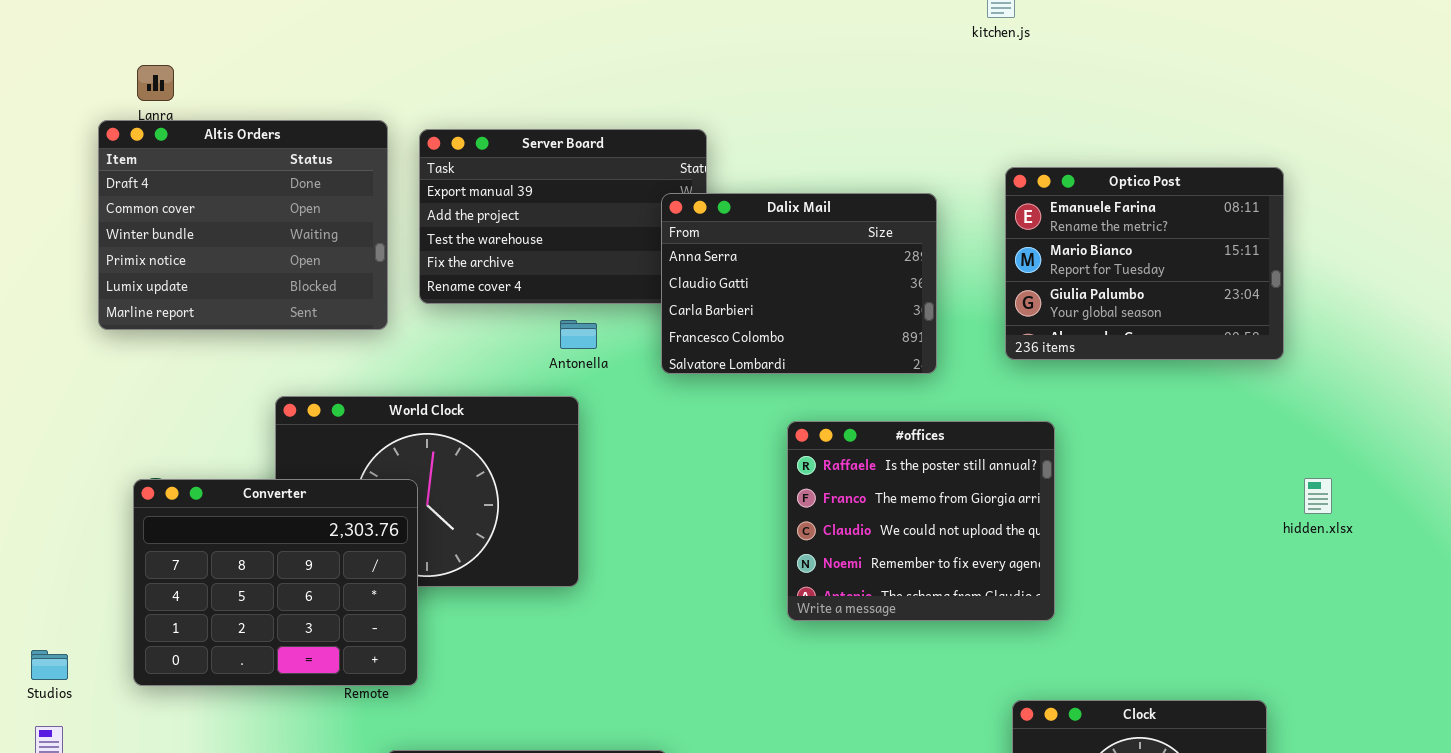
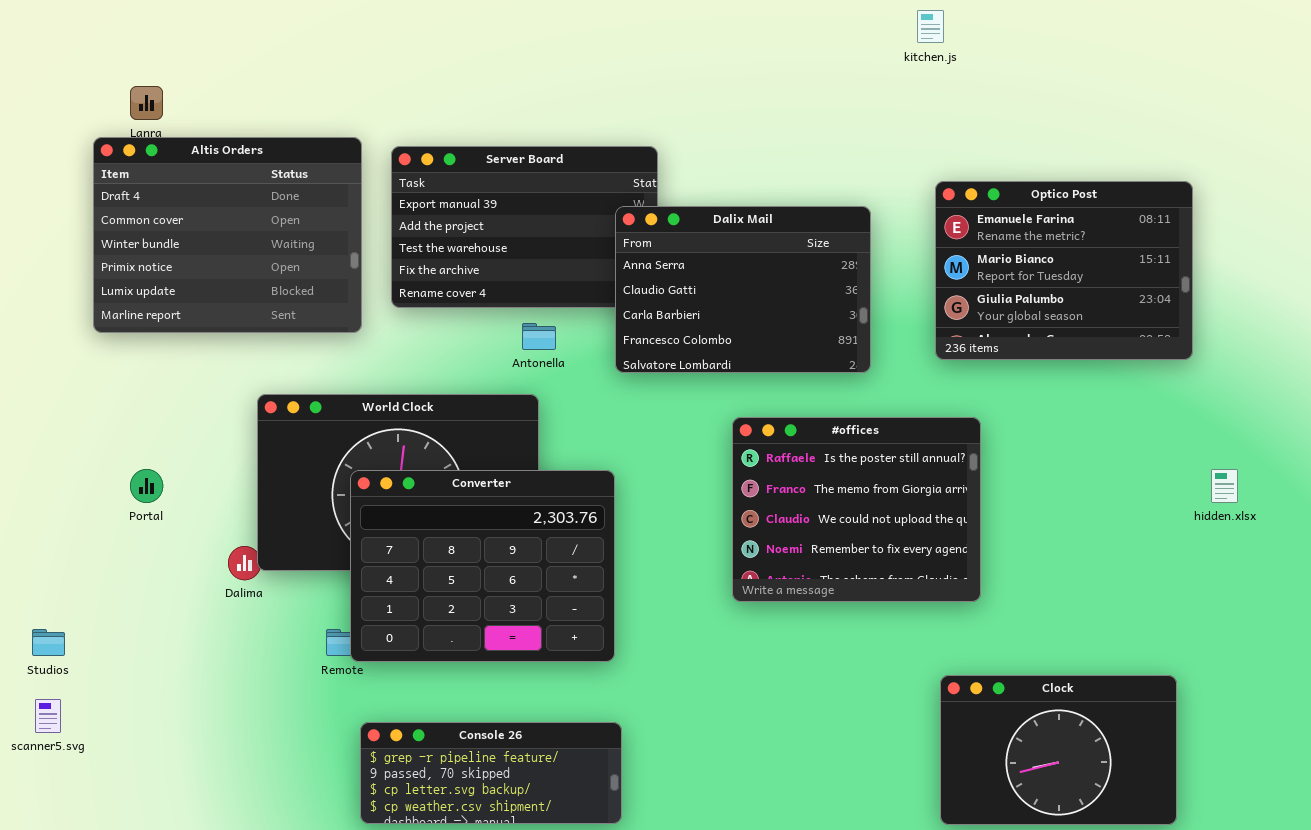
Converter: [133,479,418,686] -> [350,470,615,662], moved

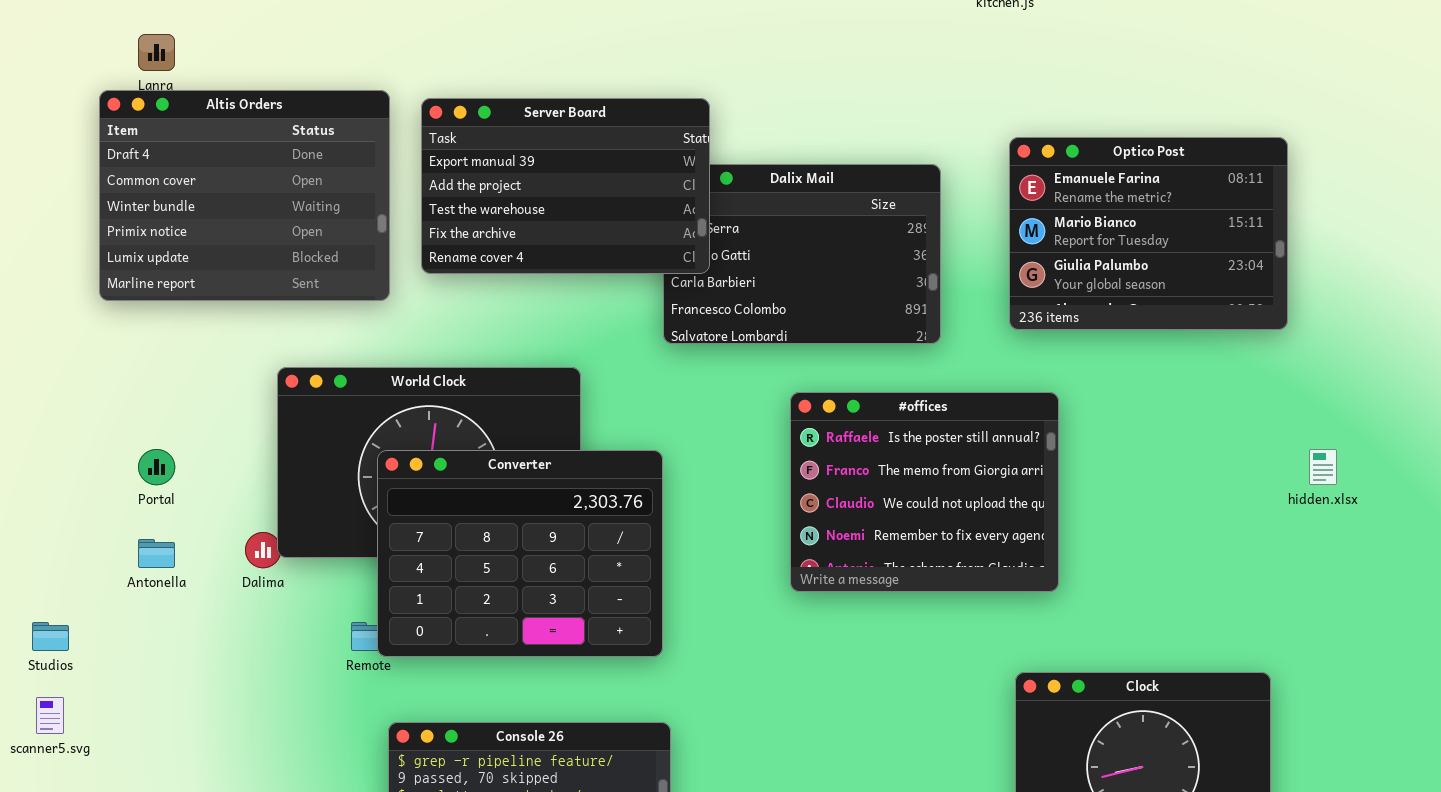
Server Board: [391,146,658,308] -> [421,98,710,274], raised
Antonella: [522,323,556,350] -> [138,539,175,568], moved

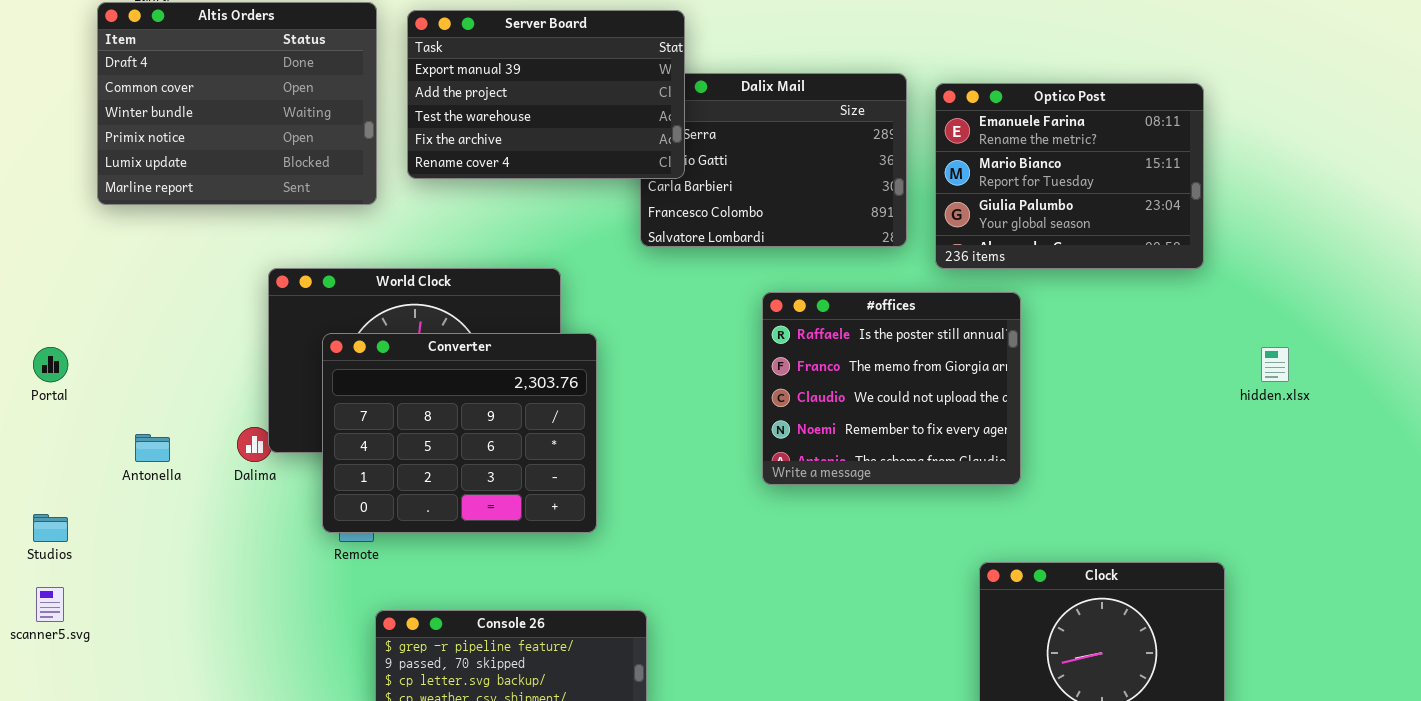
Optico Post: [1009,137,1288,330] -> [935,83,1204,269], moved
Portal: [138,449,175,485] -> [33,347,68,382], moved
Converter: [377,450,663,657] -> [322,333,597,533], moved

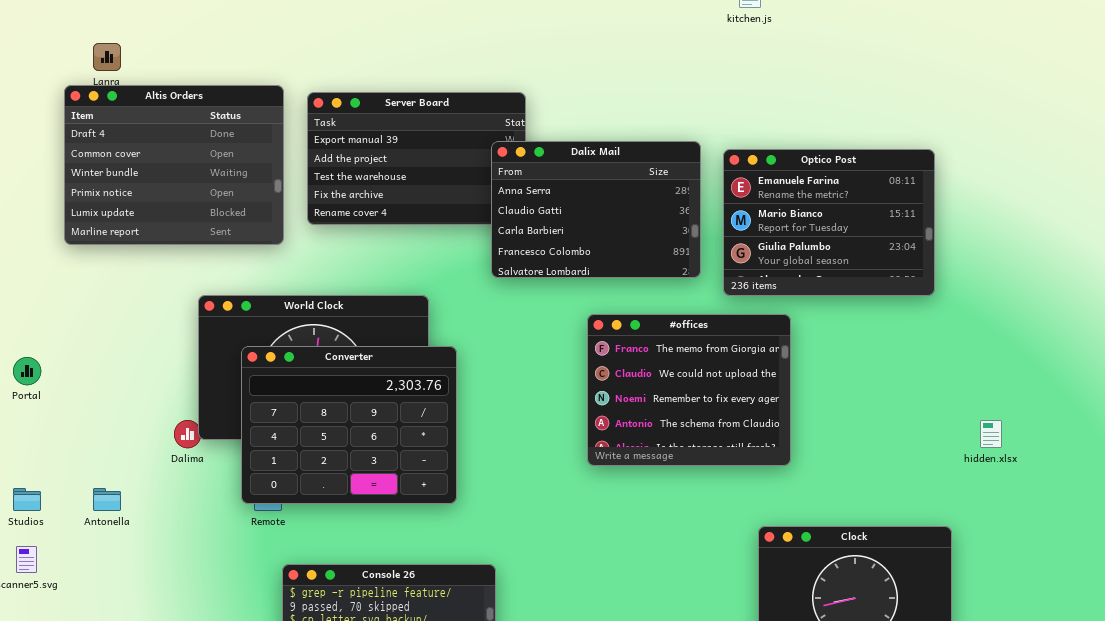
Dalix Mail: [640,73,907,247] -> [491,141,701,278], raised
#offices: [762,292,1021,485] -> [587,314,791,466], scrolled down 1 row
hidden.xlsx: [1261,347,1289,382] -> [980,420,1002,448], moved
Antonella: [135,434,170,462] -> [93,488,121,511], moved

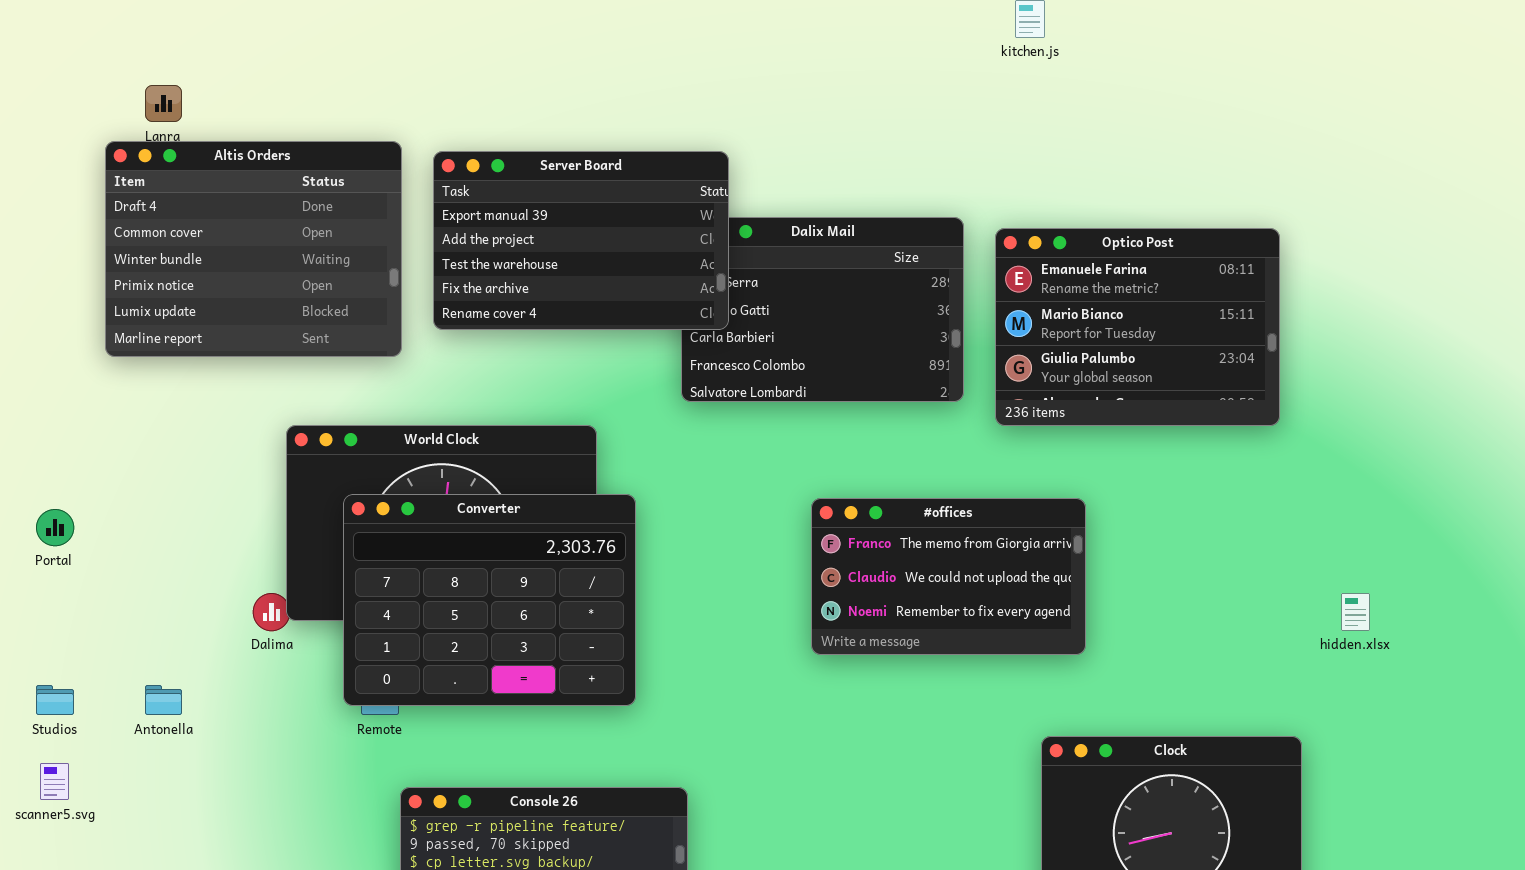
Server Board: [307,92,526,225] -> [433,151,729,330], raised
#offices: [587,314,791,466] -> [811,498,1086,655], resized

